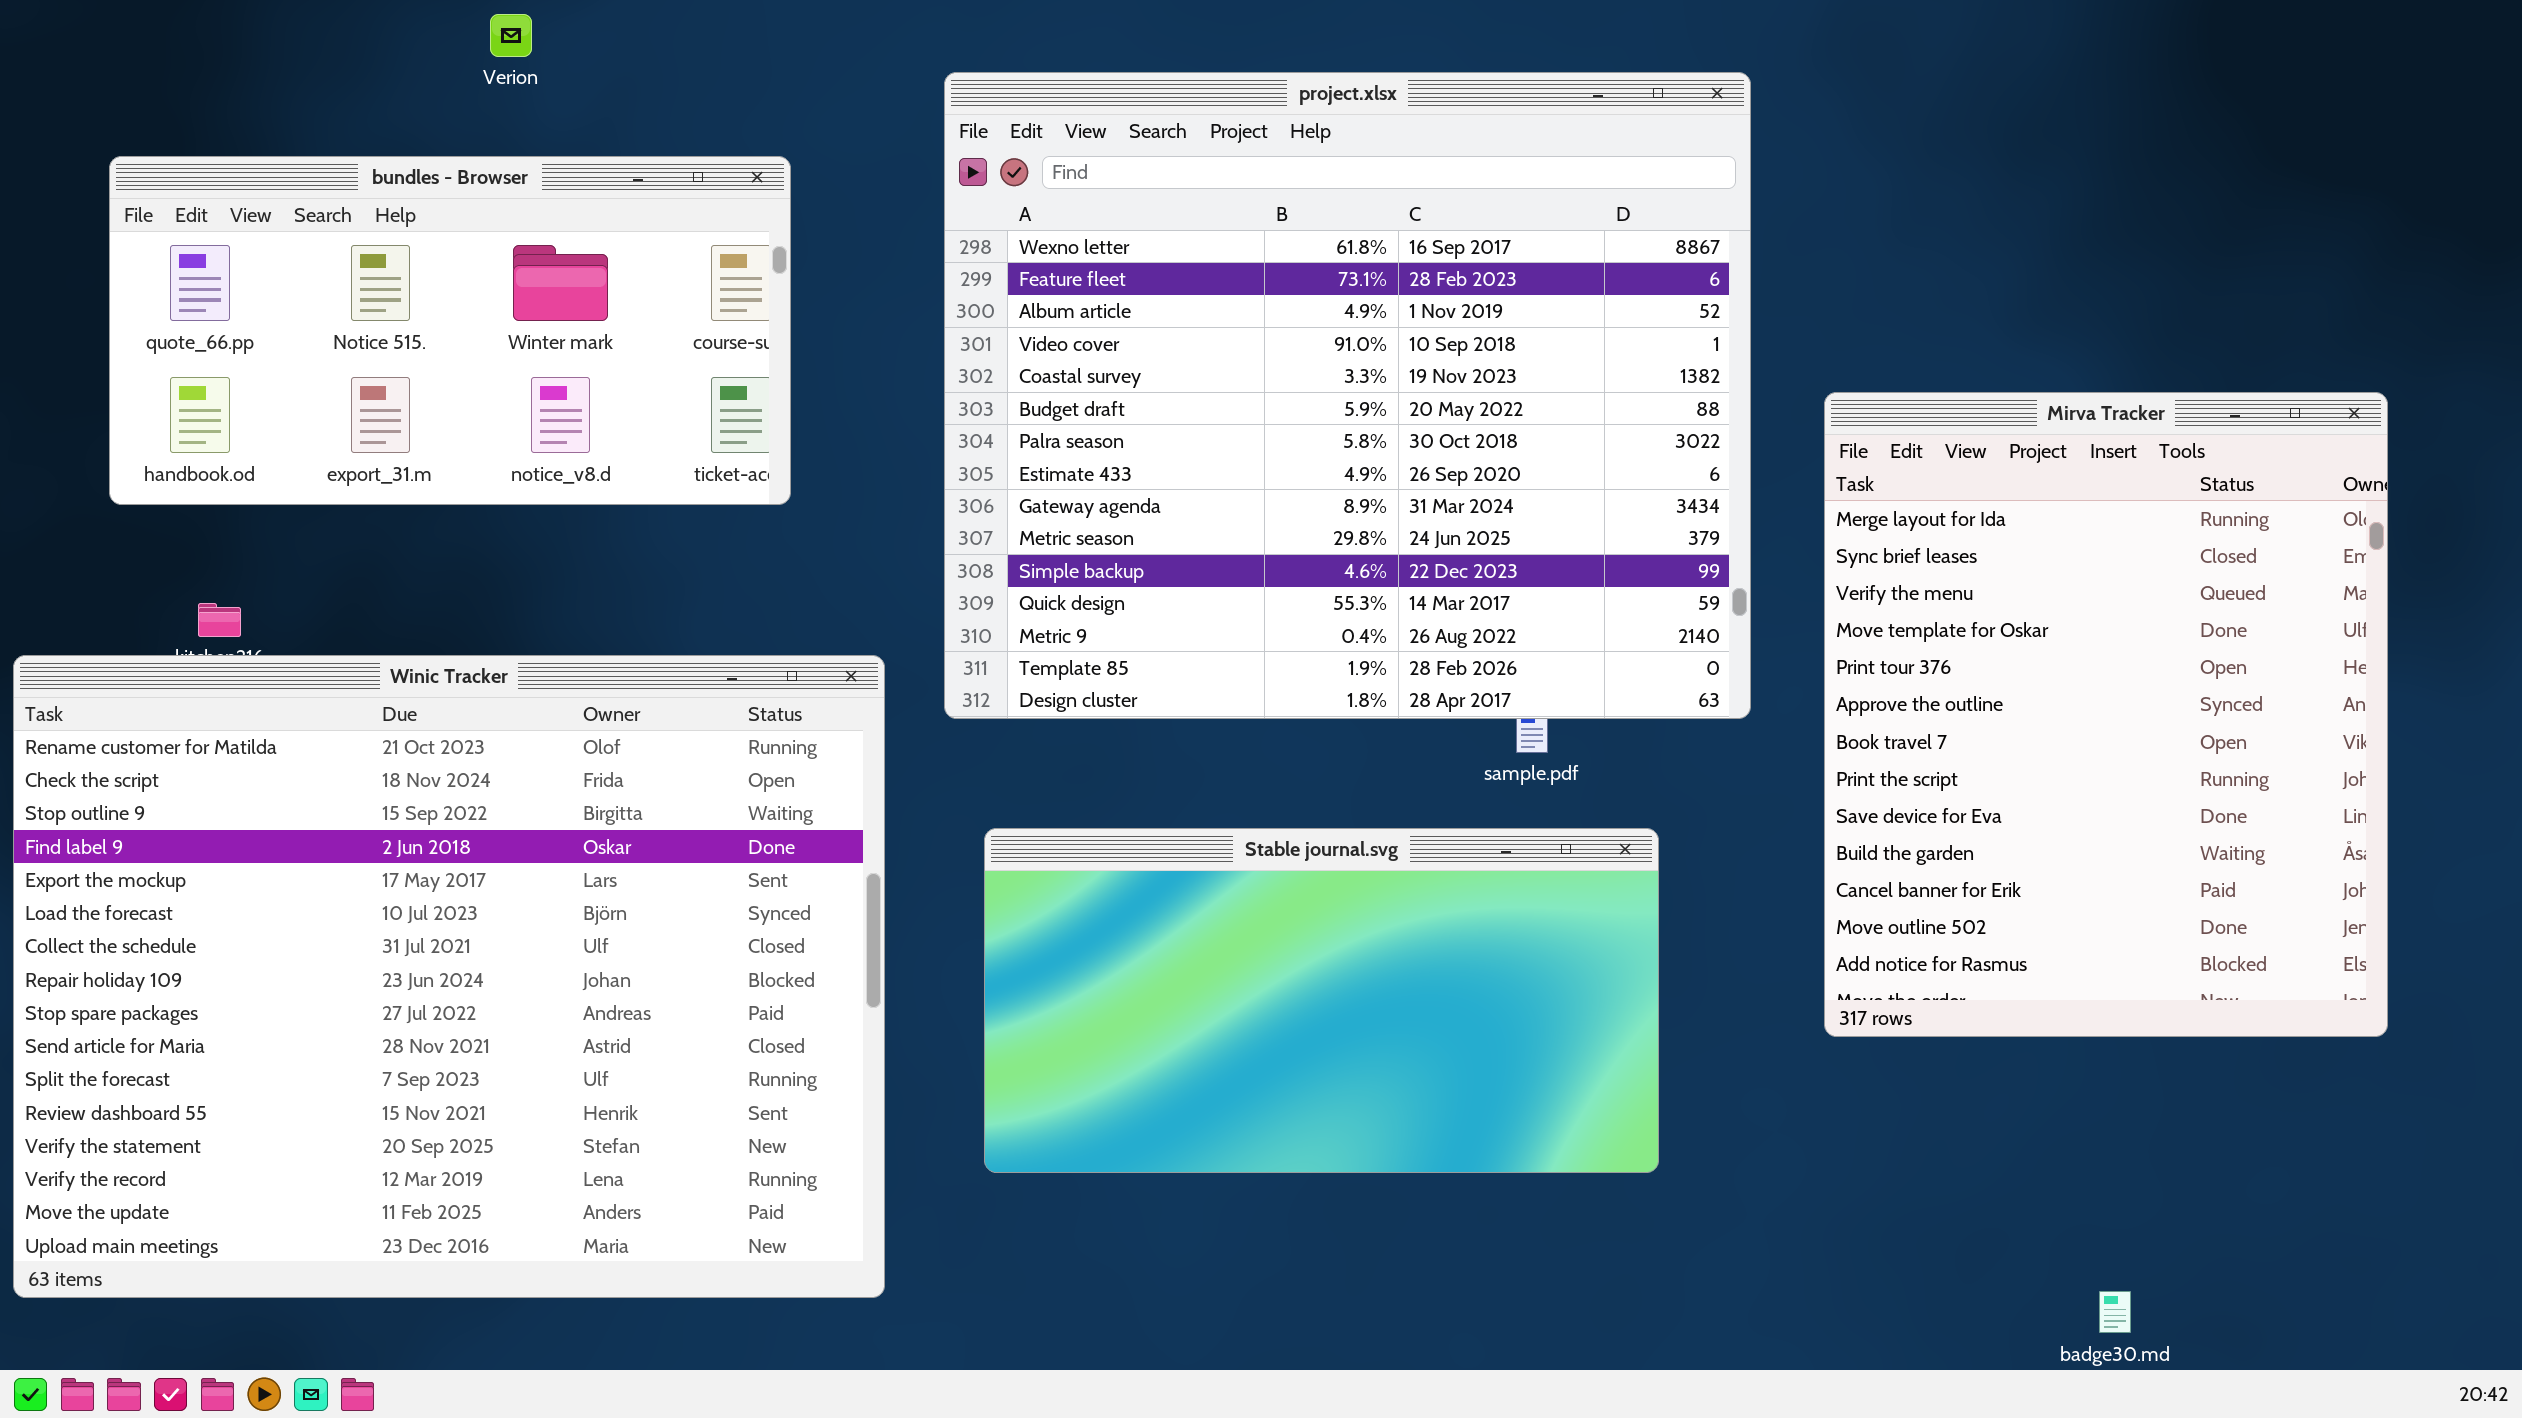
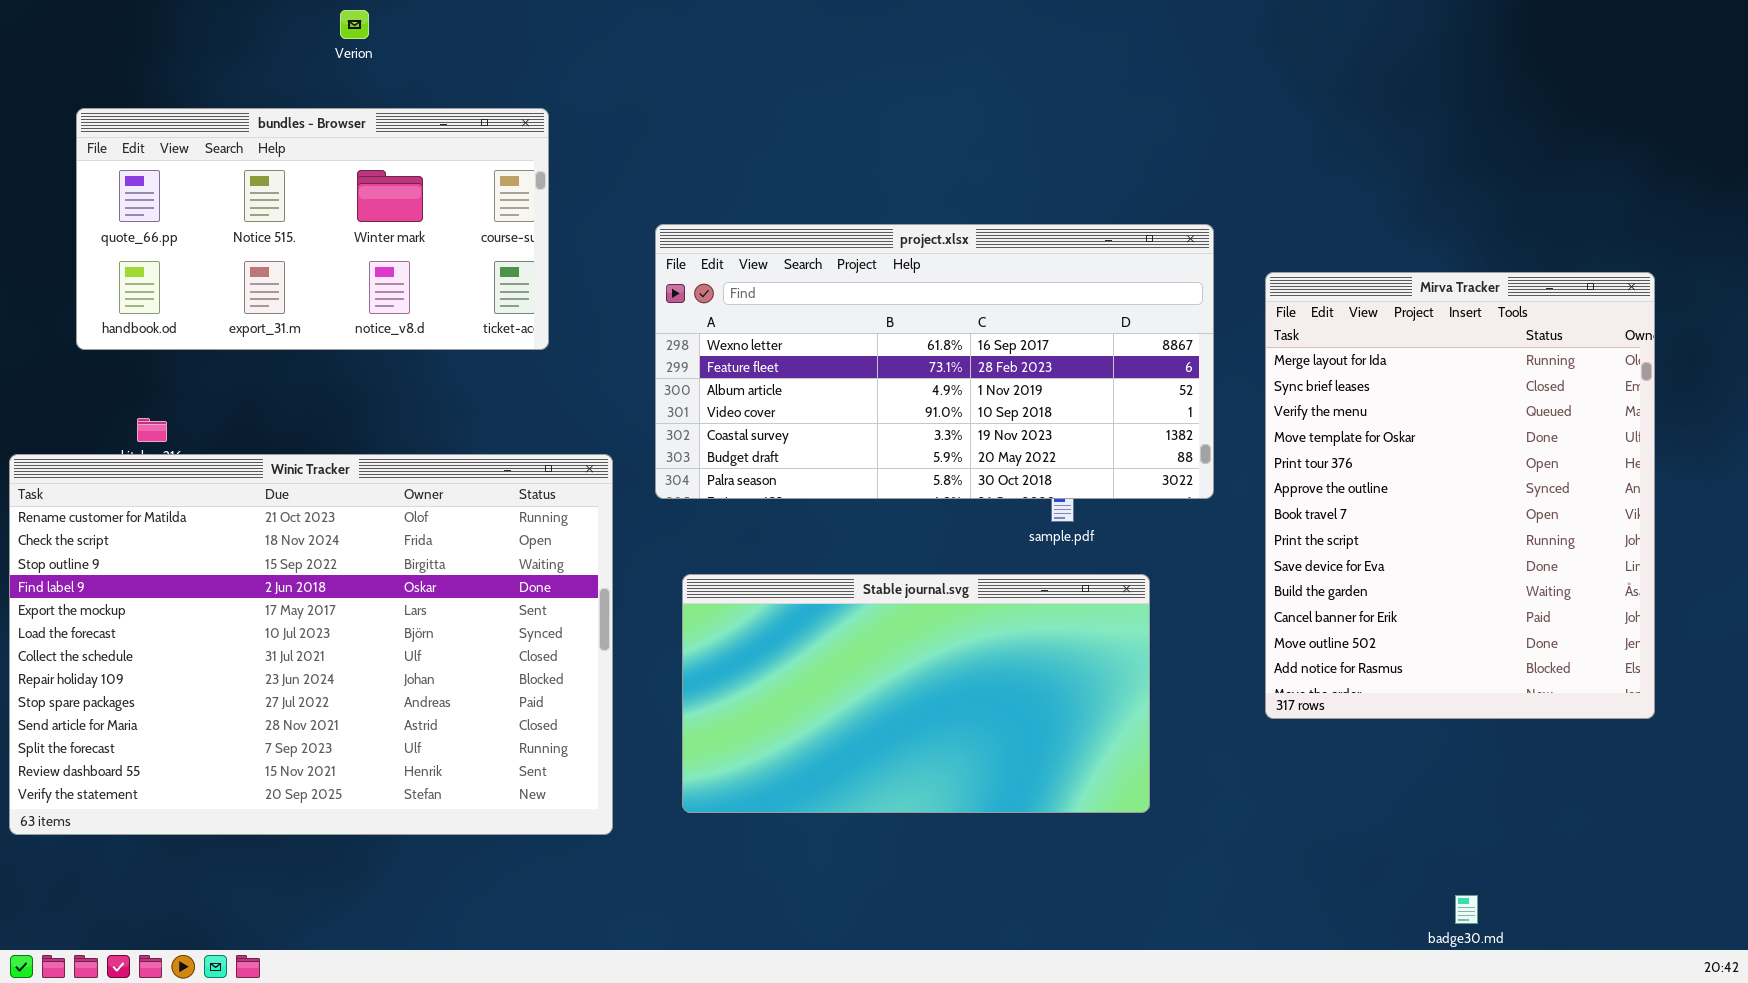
project.xlsx: [944,72,1751,719] -> [655,224,1214,499], resized
Winic Tracker: [13,655,885,1298] -> [9,454,613,835], resized

